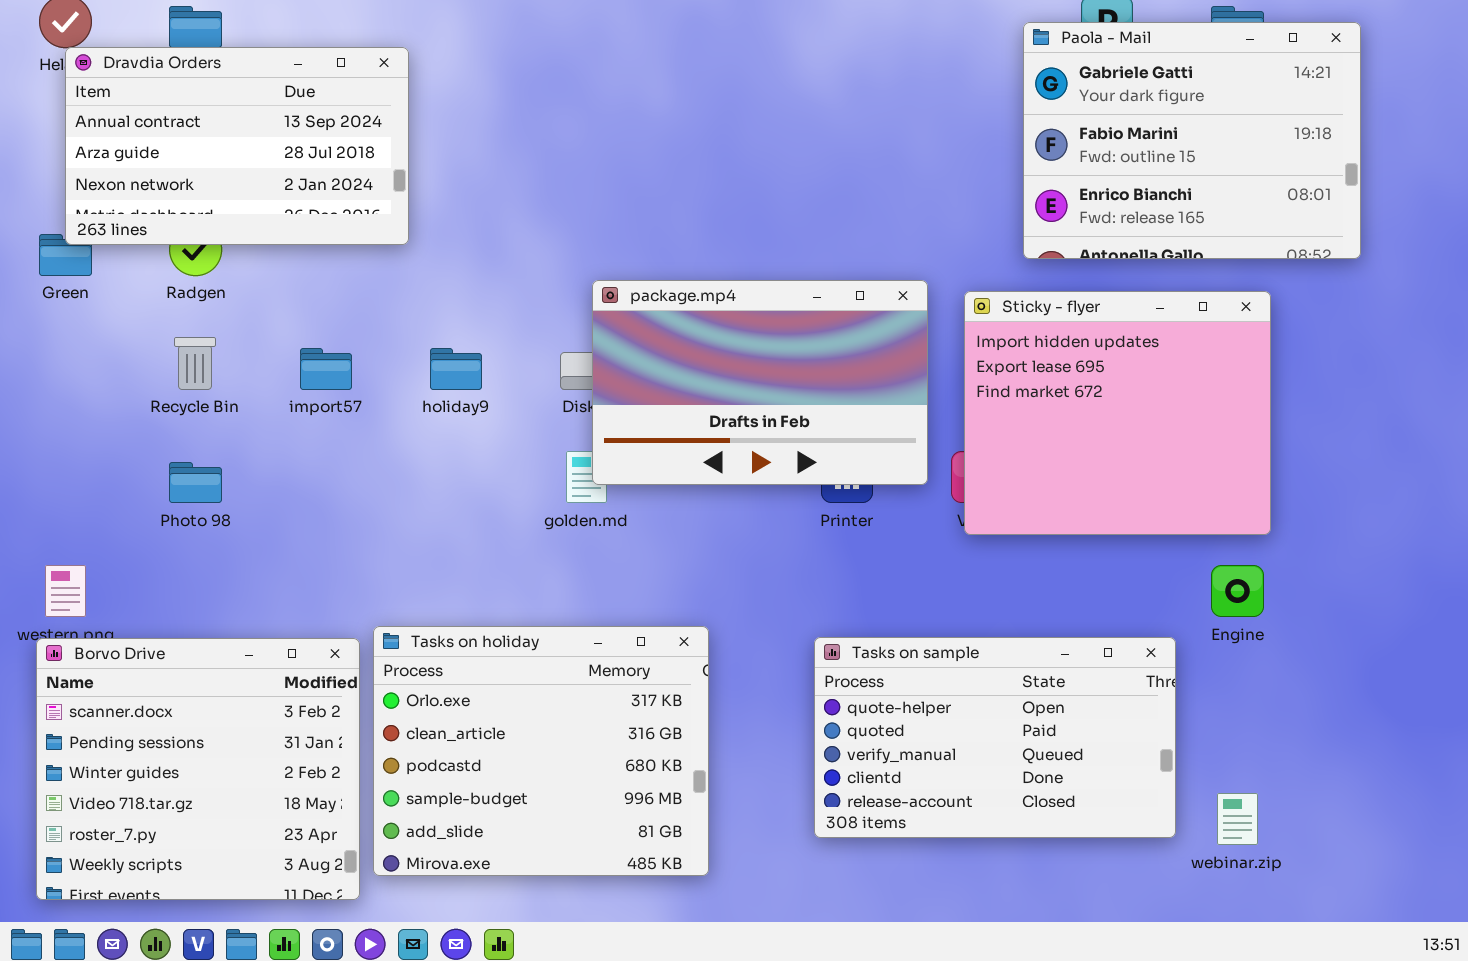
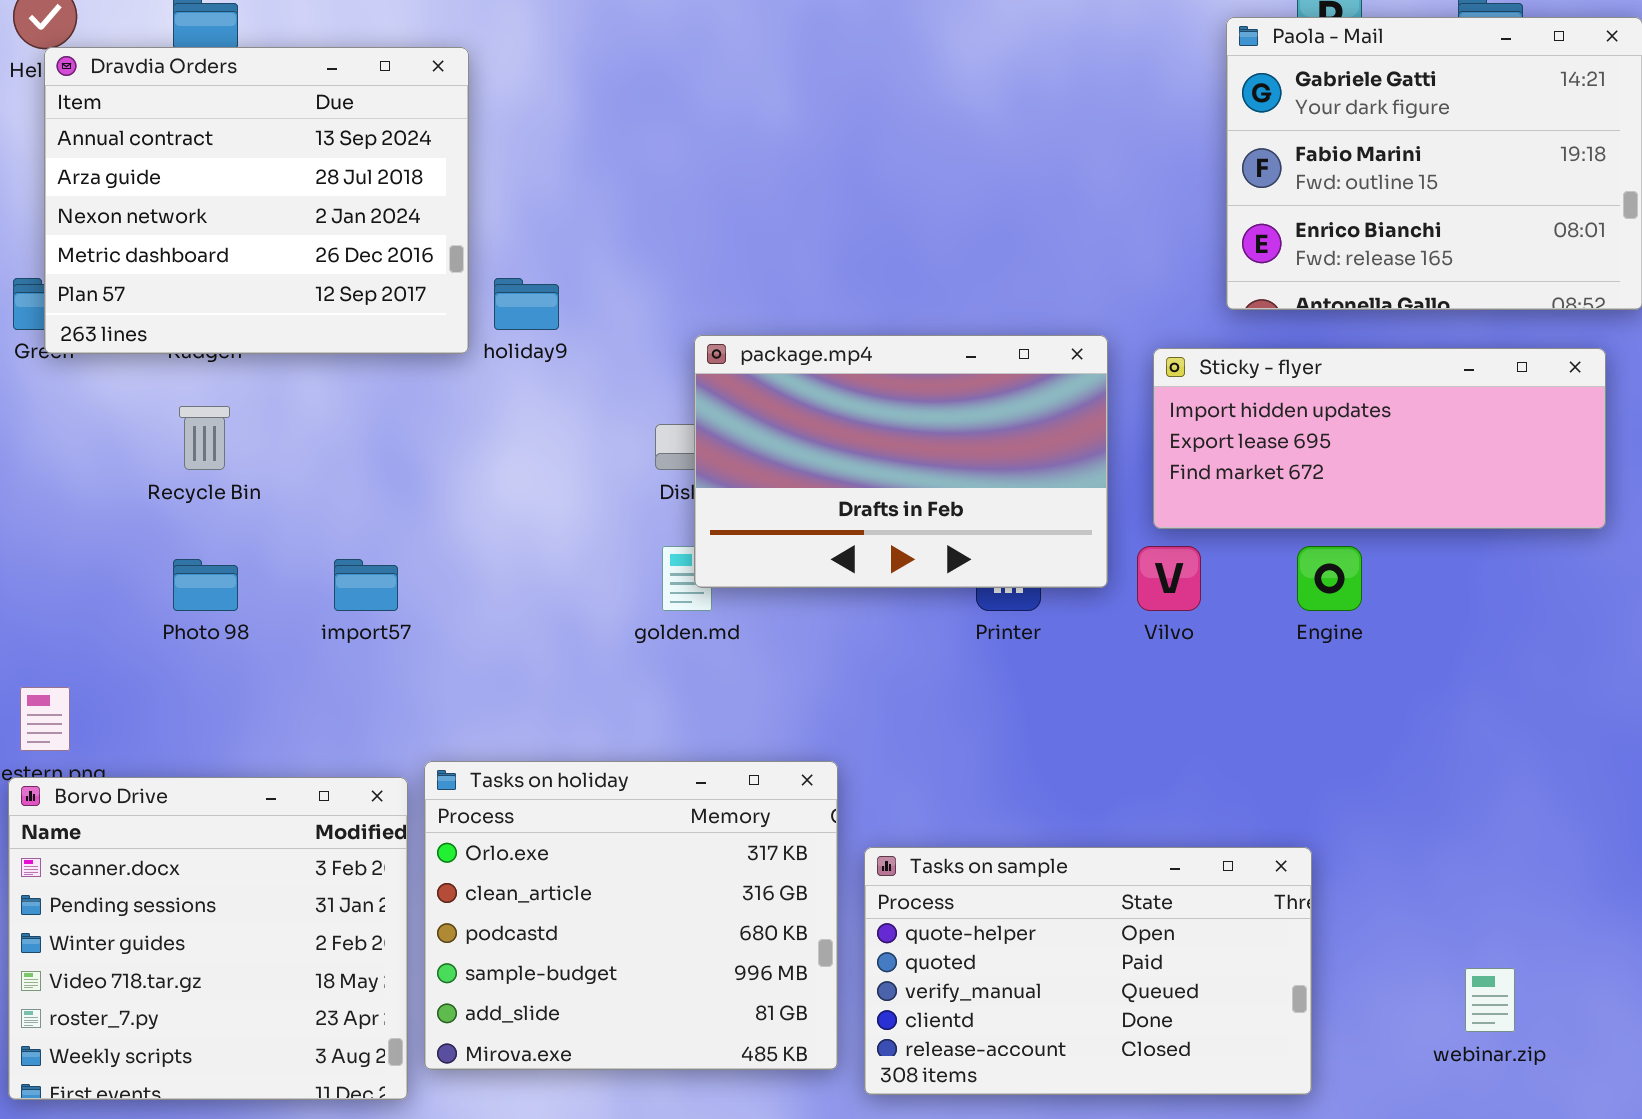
Dravdia Orders: [65,47,409,245] -> [44,47,469,354], resized
Sticky - flyer: [964,291,1271,535] -> [1153,348,1606,529], resized
import57: [300,348,352,390] -> [334,559,398,611], moved
holiday9: [430,348,482,390] -> [494,278,559,330], moved
Engine: [1211,565,1264,617] -> [1297,546,1362,611], moved
Tasks on sample: [814,637,1176,838] -> [864,847,1312,1095], moved

